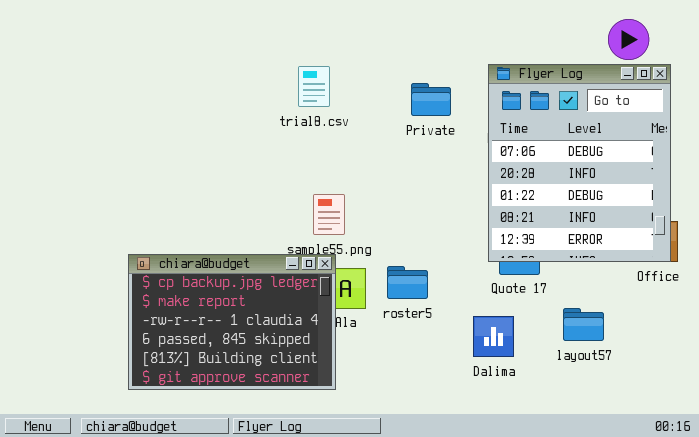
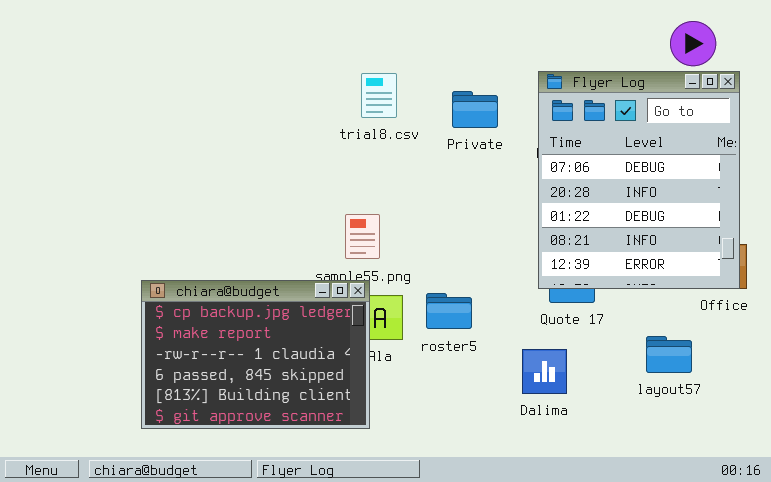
trial8.csv: [298,66,330,107] -> [361,73,397,118], moved
layout57: [563,308,604,341] -> [646,336,692,373], moved

